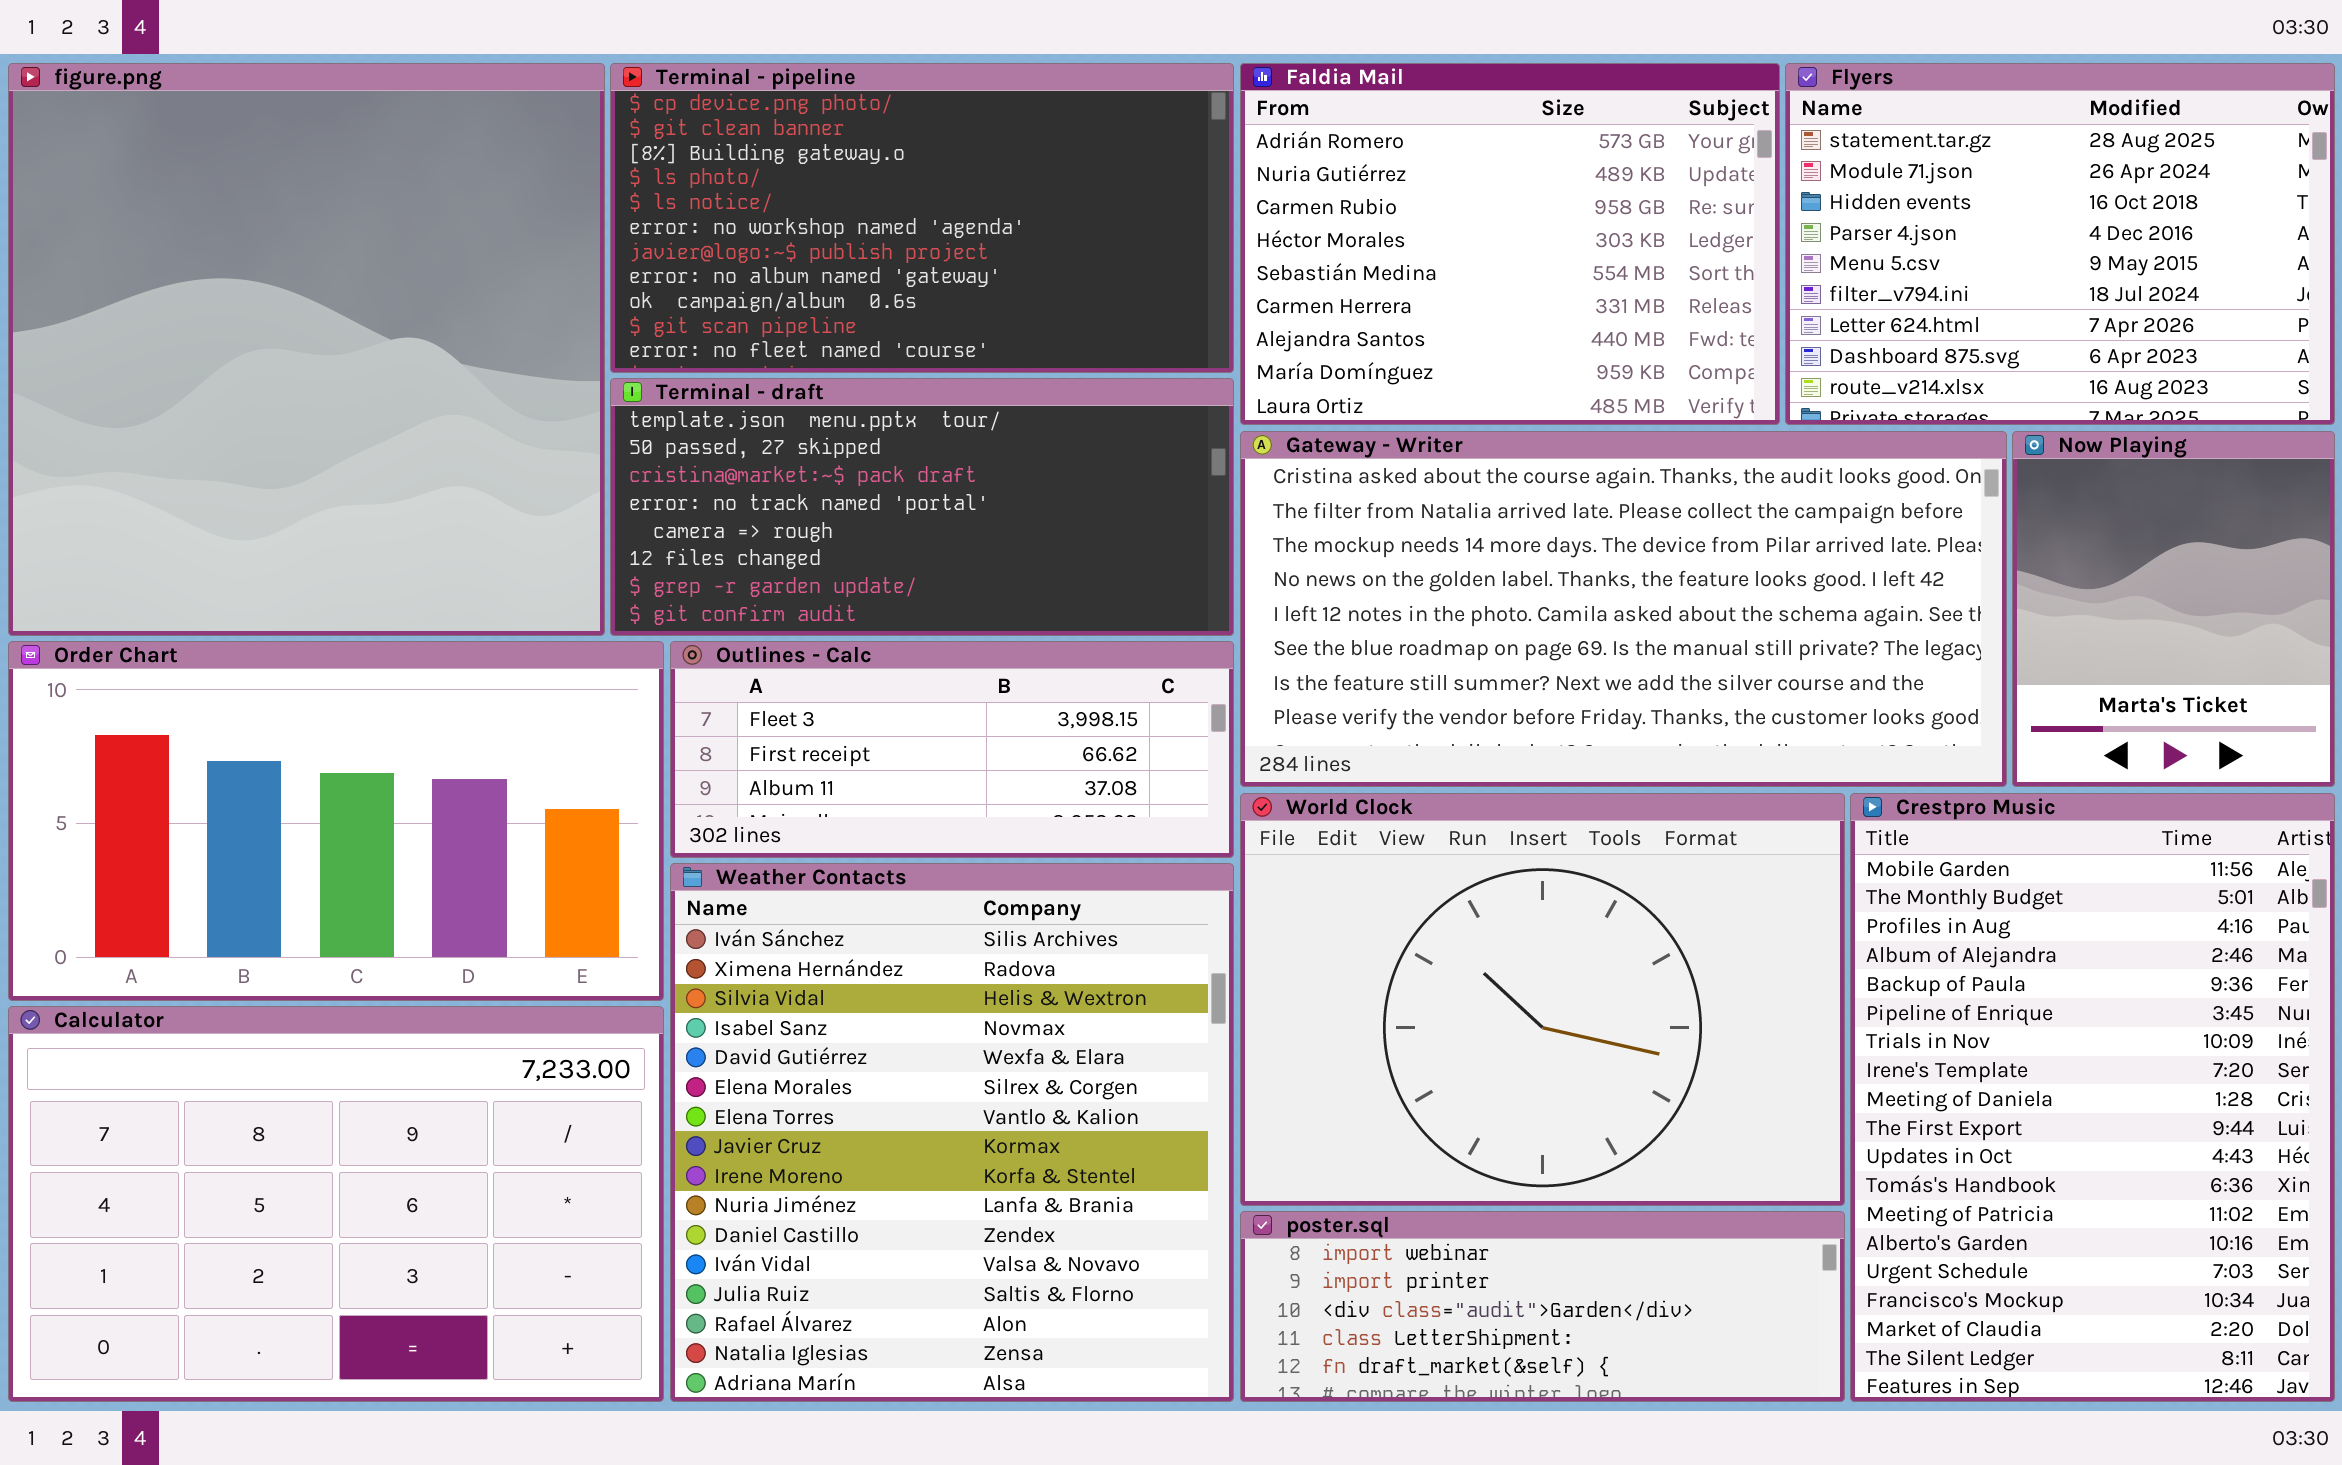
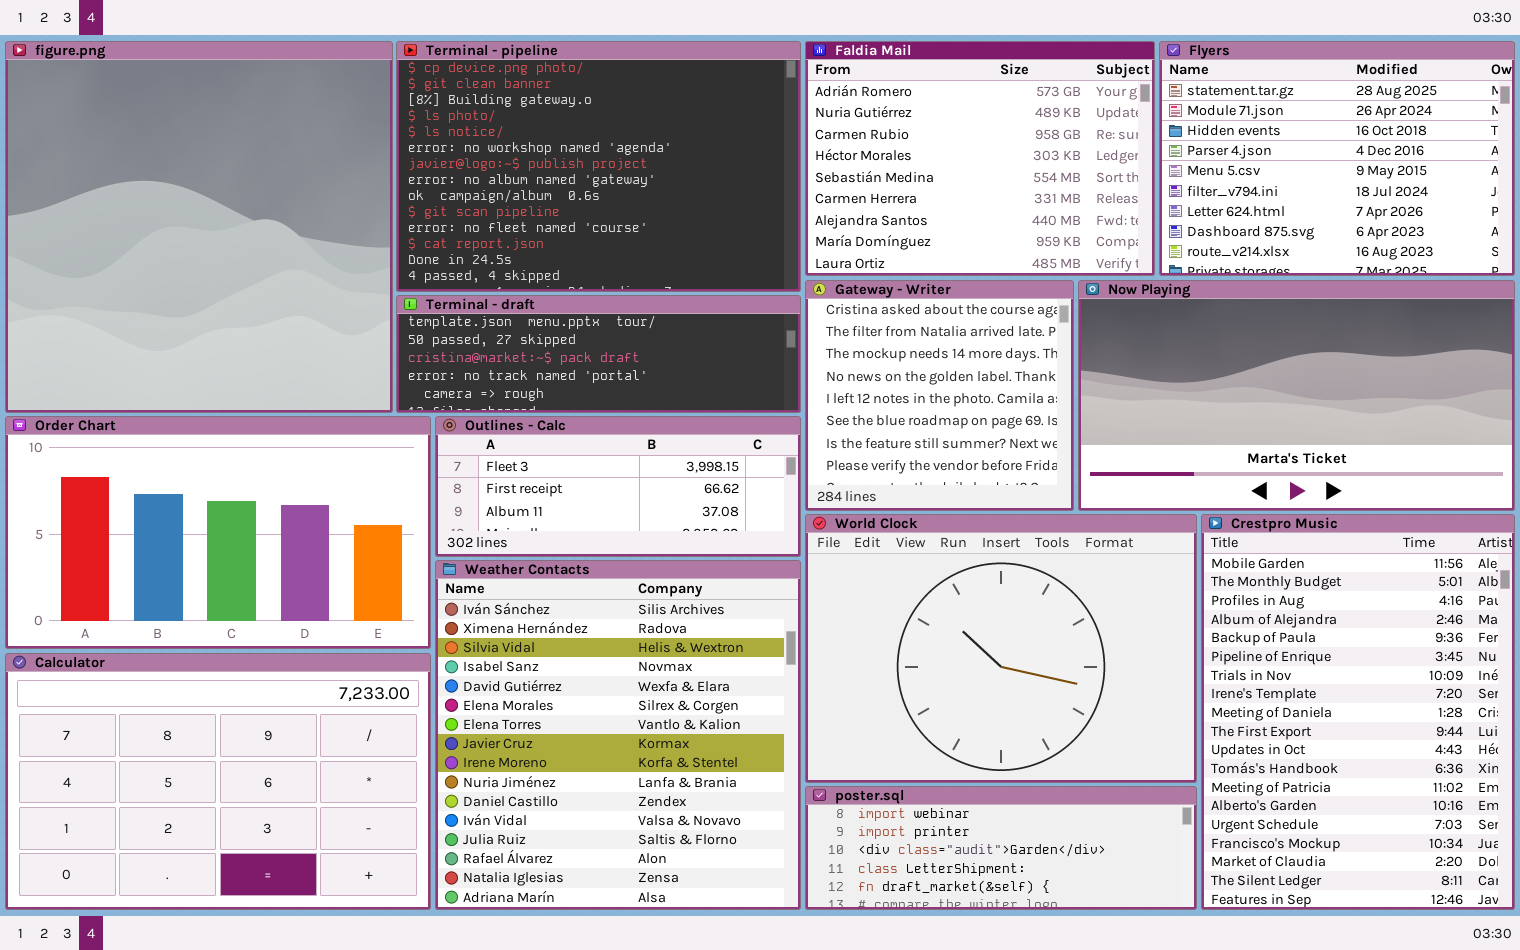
Terminal - pipeline: [610,63,1234,373] -> [396,41,801,292], resized
Terminal - draft: [610,378,1234,636] -> [396,295,801,413], resized
Gateway - Writer: [1240,431,2007,787] -> [805,280,1074,511], resized
Now Playing: [2012,431,2335,787] -> [1078,280,1515,511], resized

